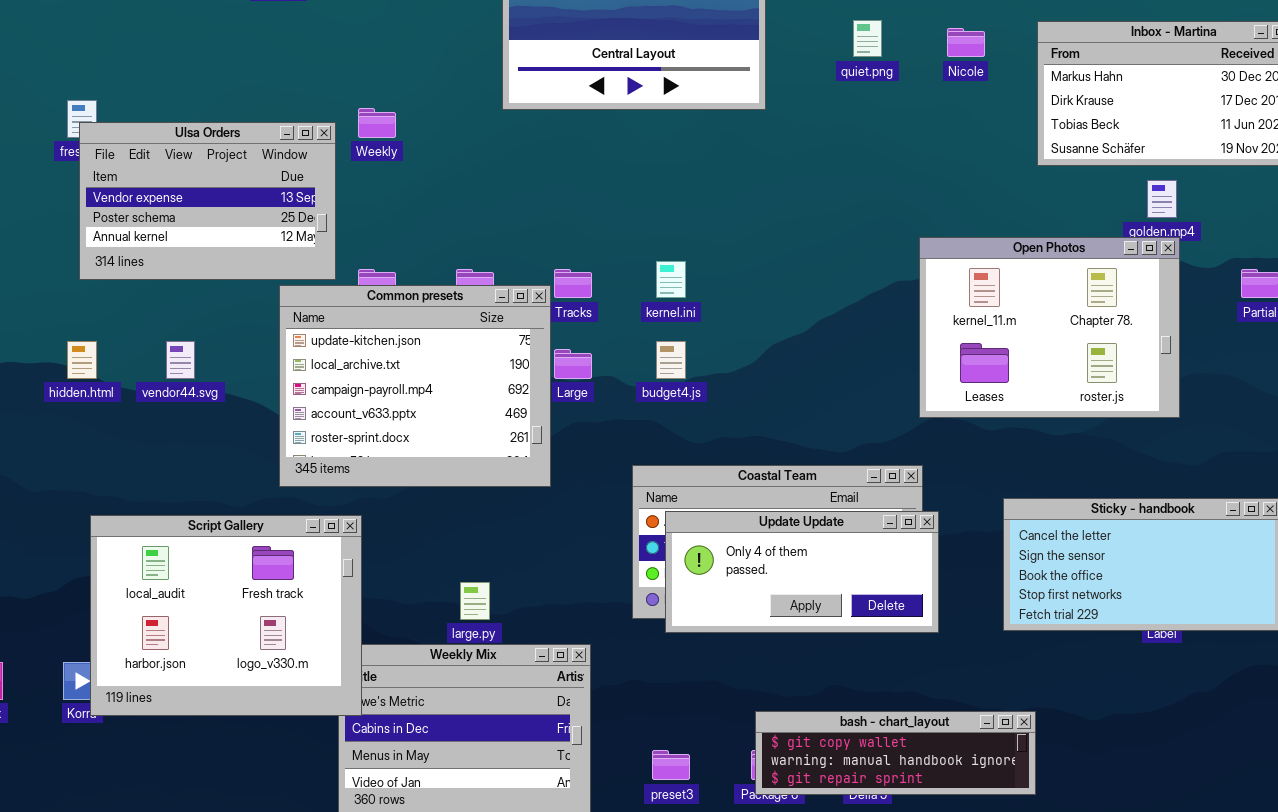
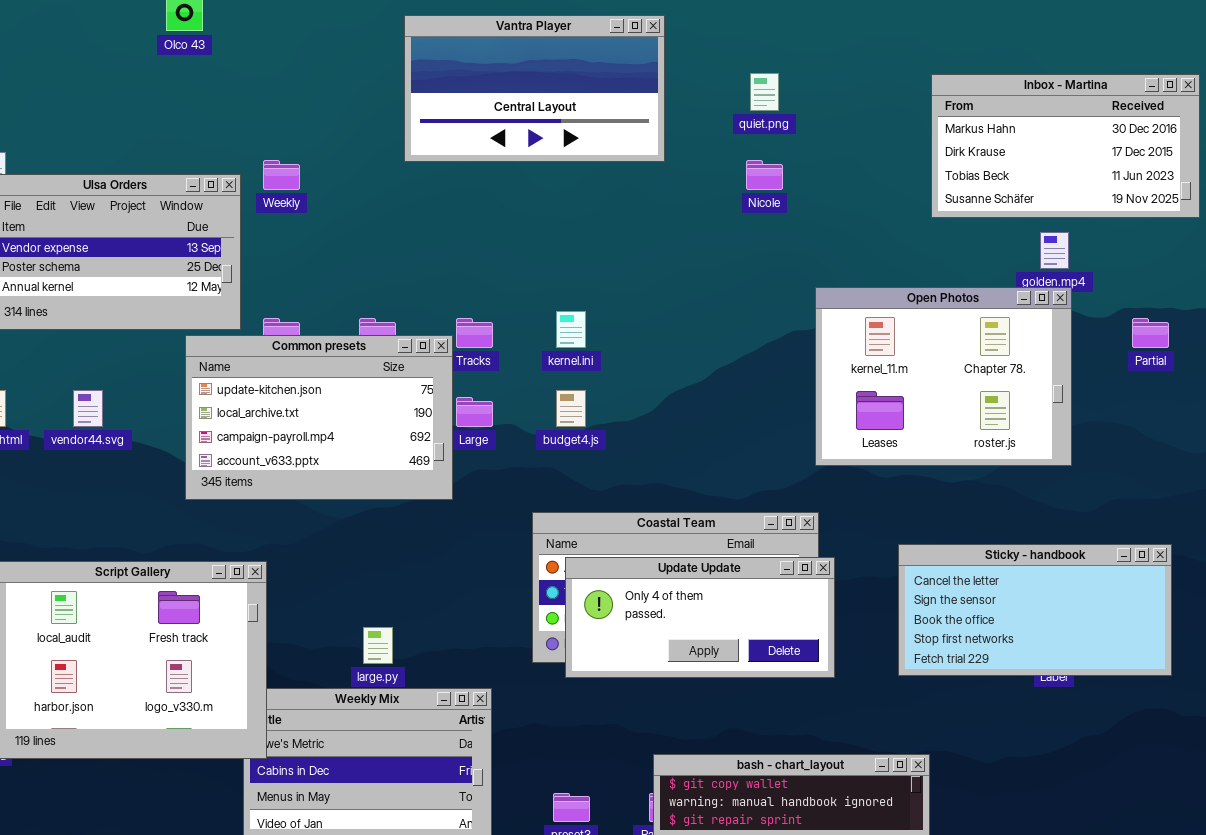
Nicole: [947,28,985,57] -> [746,160,783,190], moved
Common presets: [279,285,551,487] -> [185,335,453,500], resized

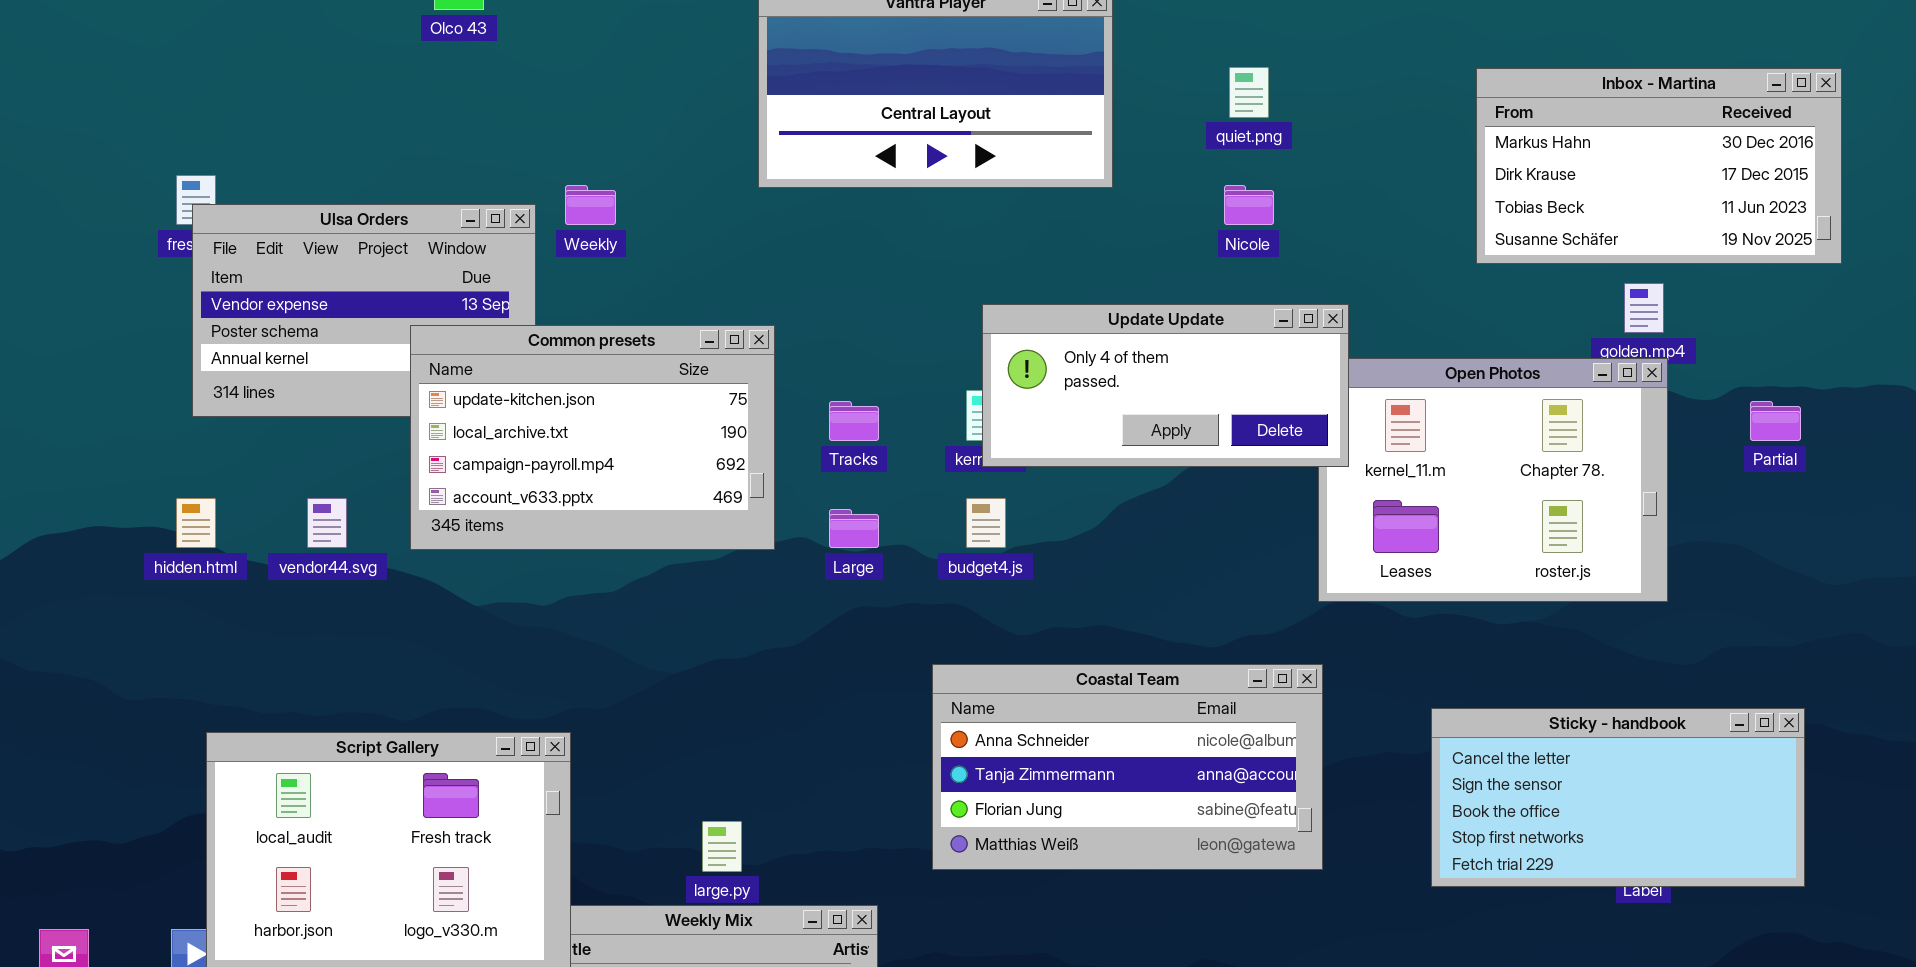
Common presets: [185,335,453,500] -> [410,325,775,550], moved
Update Update: [565,557,835,678] -> [982,304,1349,467], moved

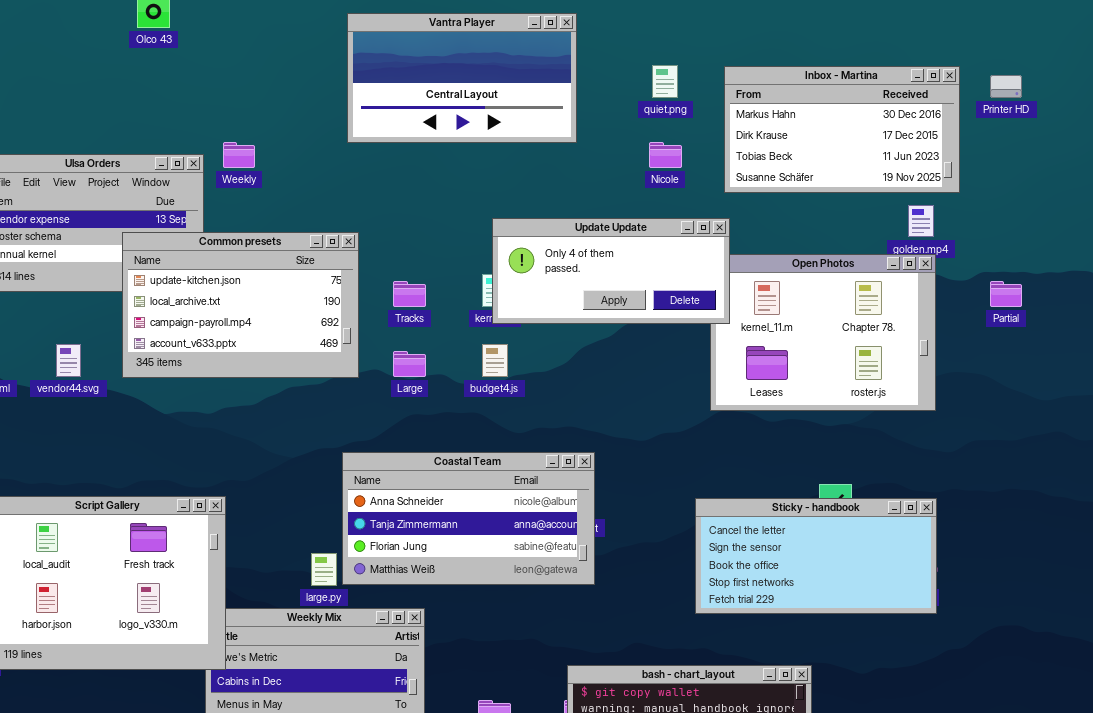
Inbox - Martina: [1476,68,1842,264] -> [724,66,960,193], moved
Coastal Team: [932,664,1323,870] -> [342,452,595,585], moved
Sticky - handbook: [1431,708,1805,887] -> [695,498,937,614], moved

